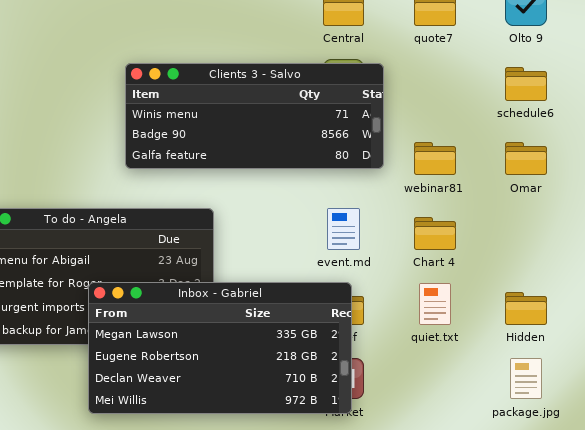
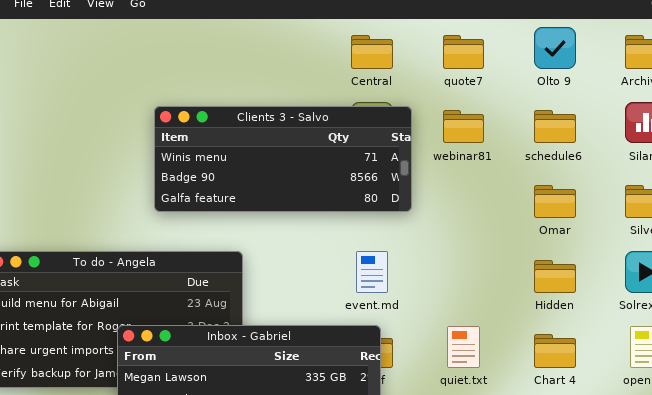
webinar81: [414,142,456,175] -> [443,110,484,143], moved
Chart 4: [414,217,456,250] -> [534,334,576,368], moved
Hidden: [505,292,547,325] -> [534,260,576,293], moved

